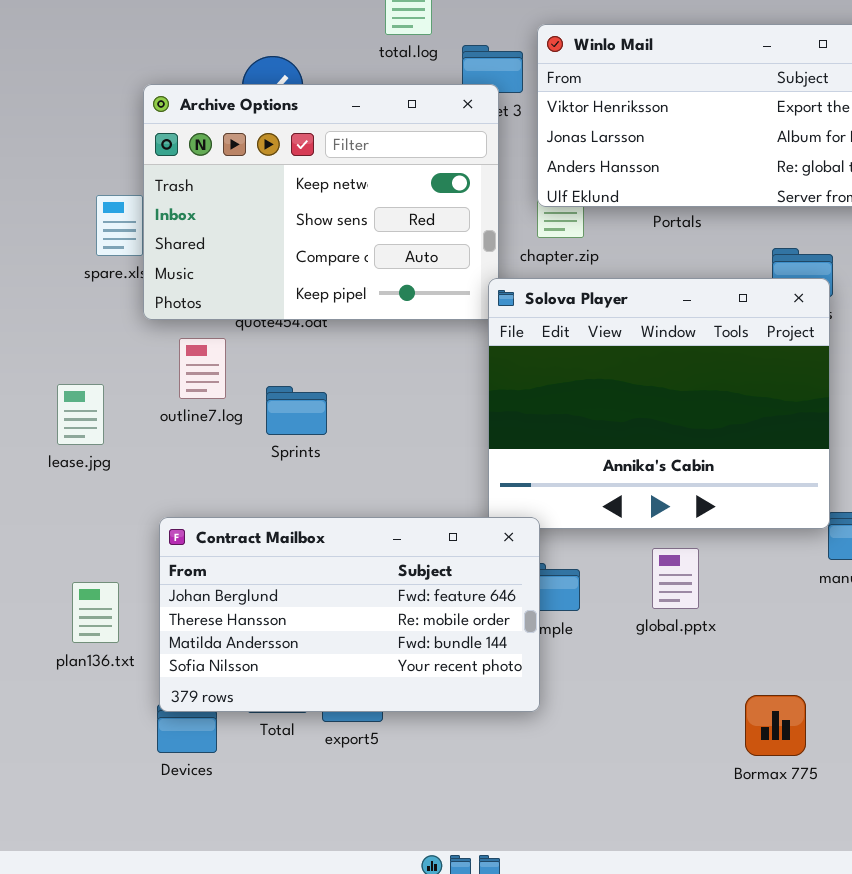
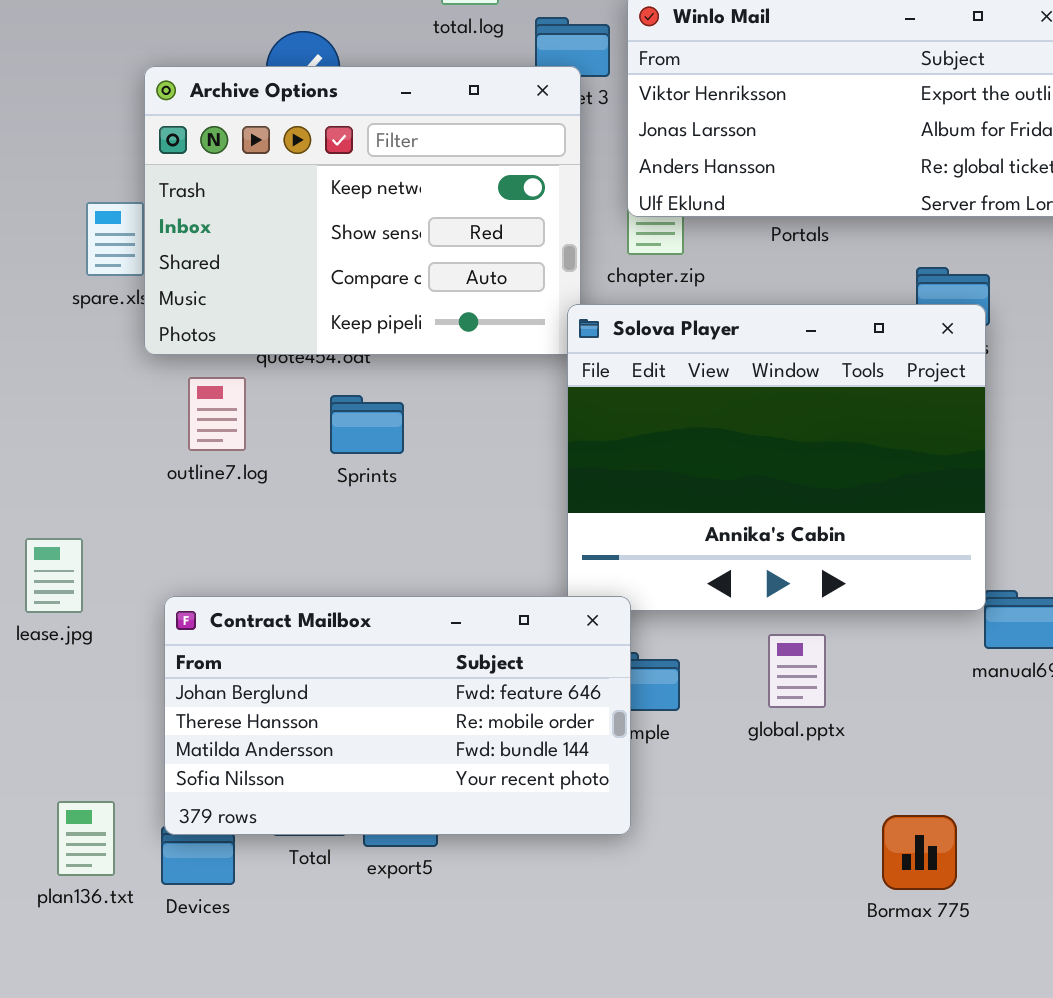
lease.jpg: [57,384,104,445] -> [25,538,83,613], moved
Sprints: [266,386,327,435] -> [330,395,404,454], moved
plan136.txt: [72,582,119,643] -> [57,801,115,876], moved

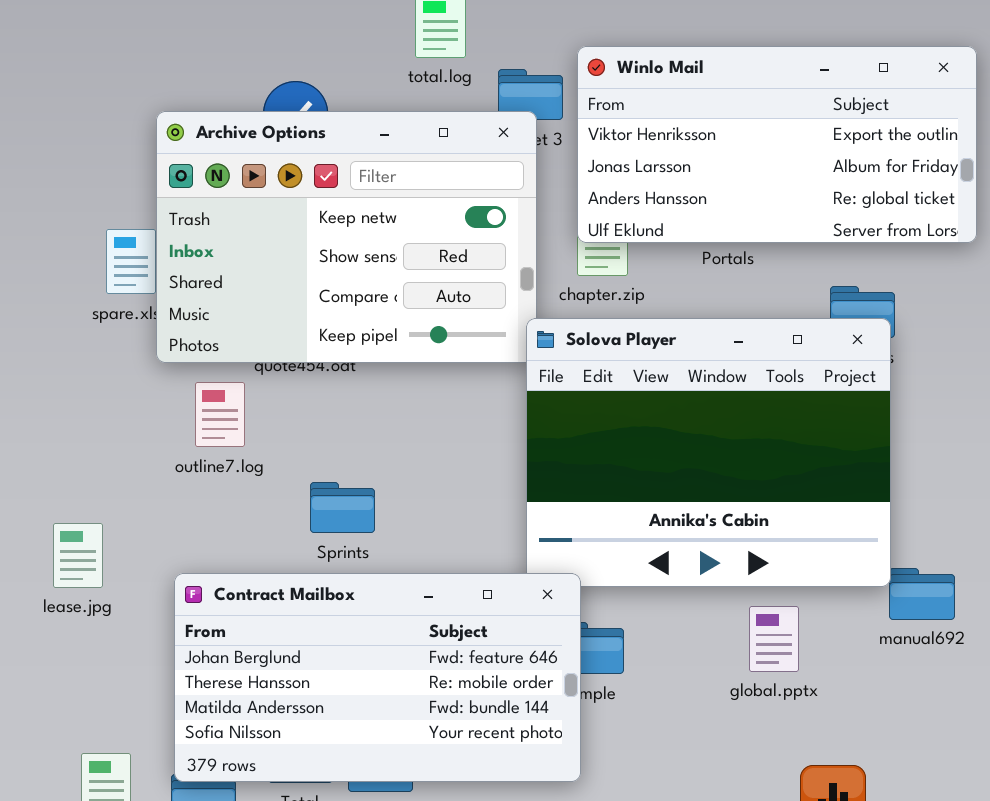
Sprints: [330,395,404,454] -> [310,482,375,533], moved
global.pptx: [768,634,826,708] -> [749,606,799,672], moved

